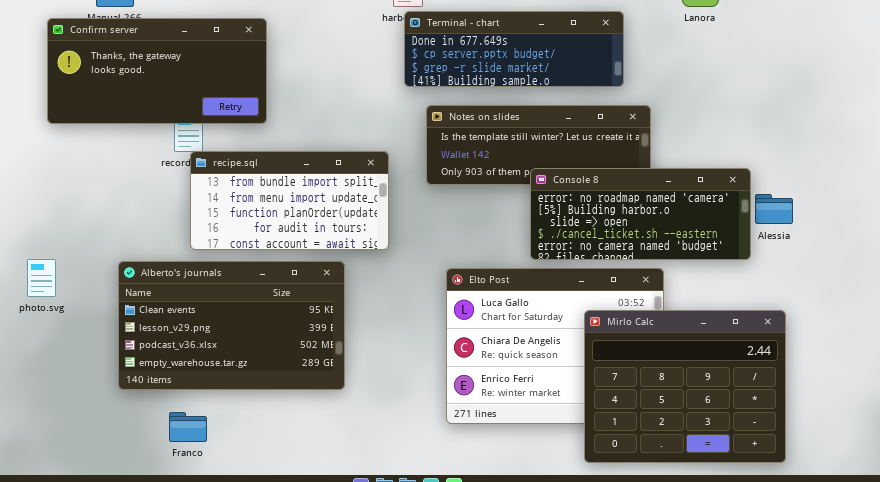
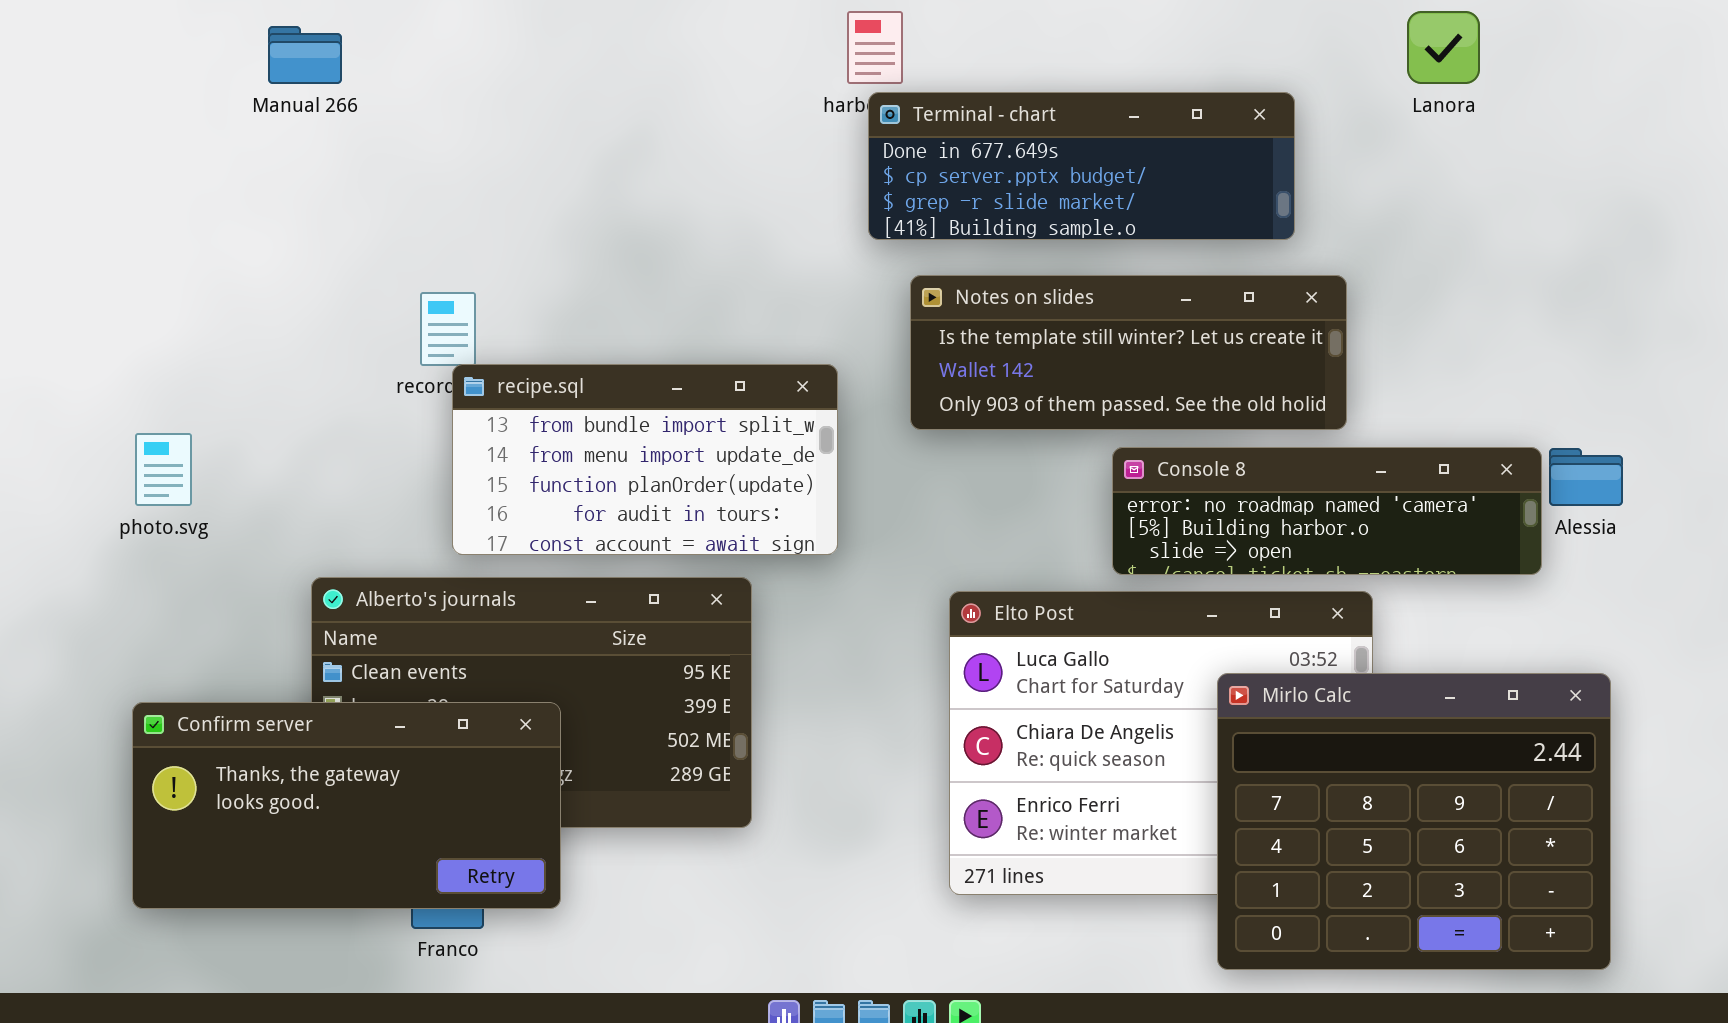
Confirm server: [47,18,267,124] -> [132,702,561,909], moved
Console 8: [530,168,751,260] -> [1112,447,1542,575], resized
photo.svg: [27,259,56,297] -> [135,433,192,506], moved

